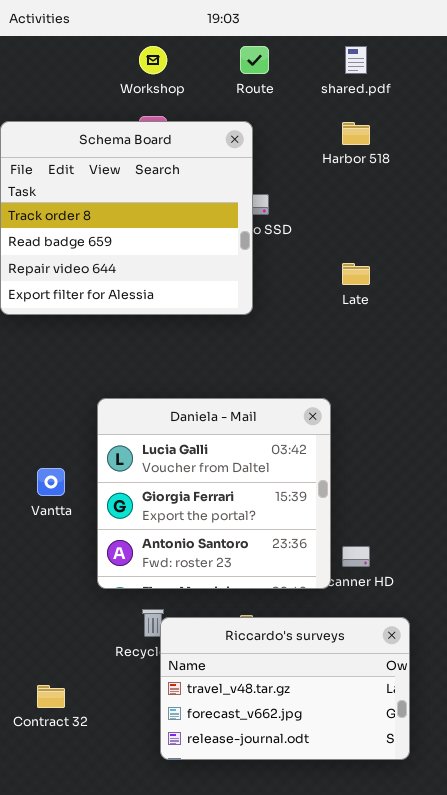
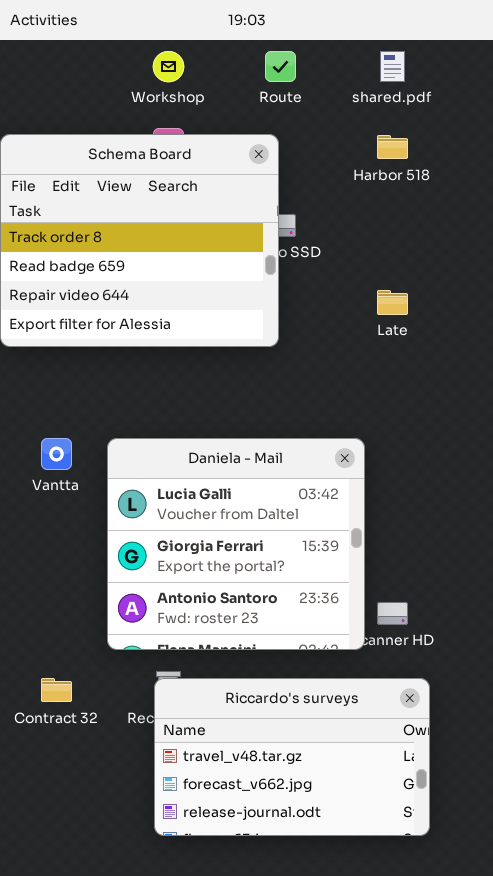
Vantta: [37,468,65,496] -> [41,438,72,470], moved
Riccardo's surveys: [160,617,410,760] -> [154,678,430,836], moved
Contract 32: [37,685,65,708] -> [41,678,72,702], moved

